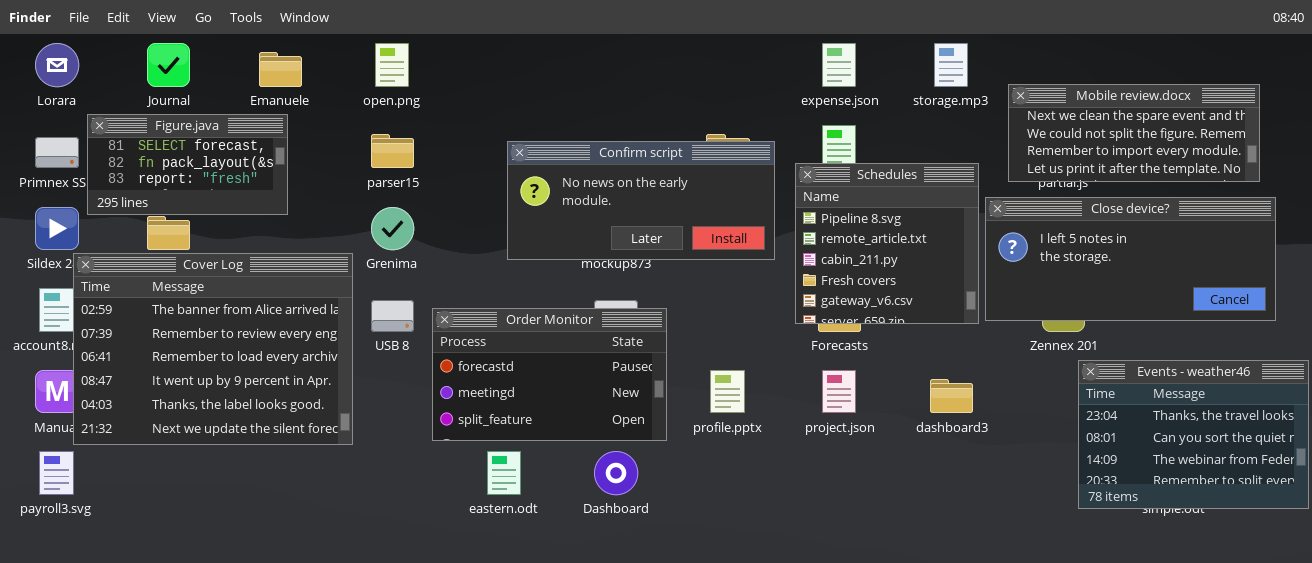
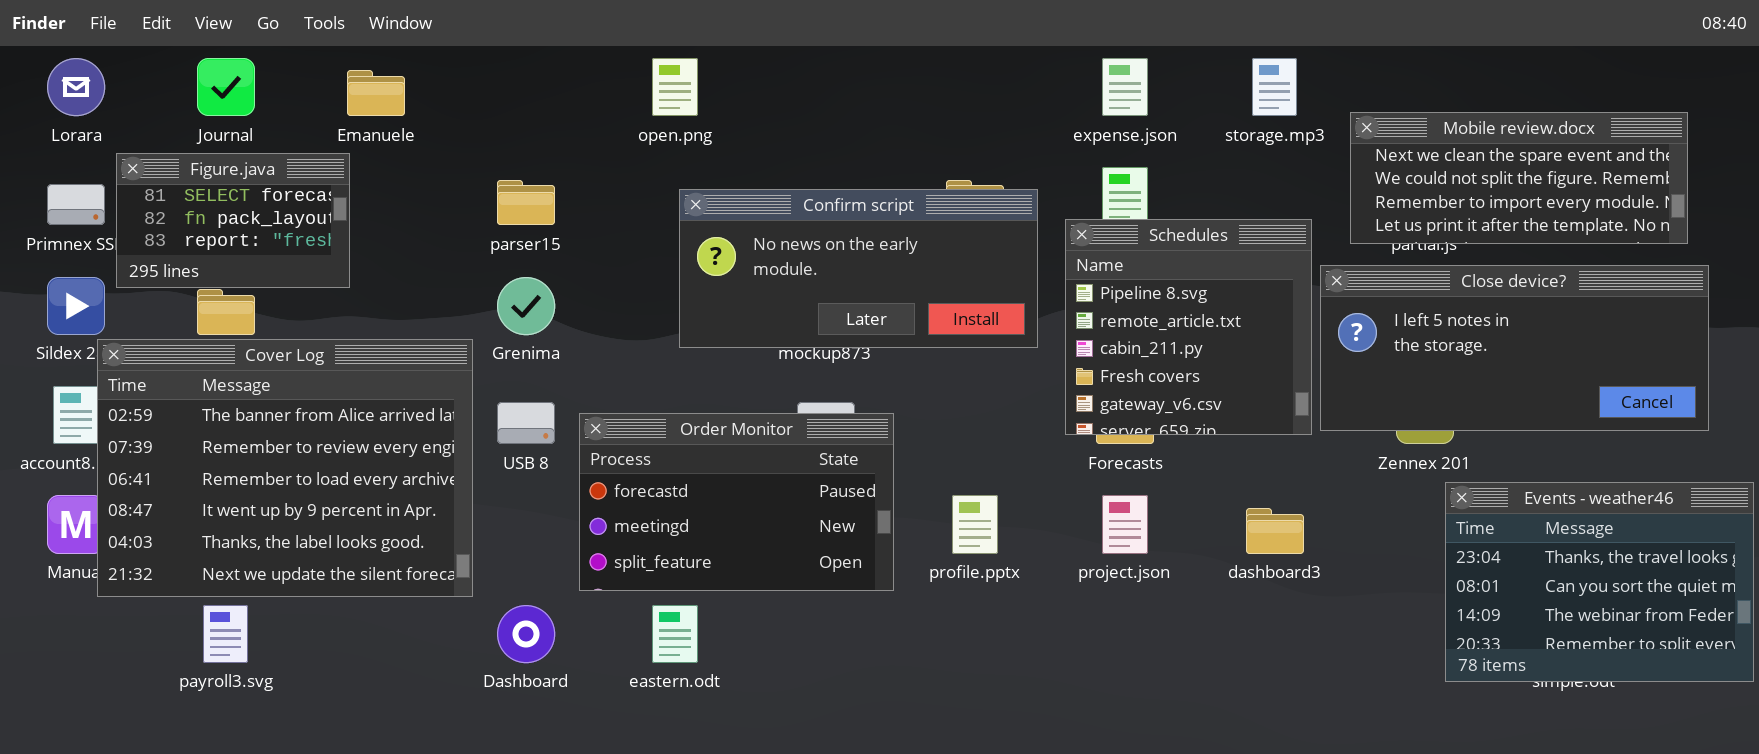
open.png: [375,43,409,87] -> [652,58,698,116], moved
Figure.java: [87,114,288,215] -> [116,153,350,288], resized
payroll3.svg: [39,451,74,495] -> [203,605,248,663], moved
Dashboard: [594,451,638,495] -> [497,605,555,663], moved

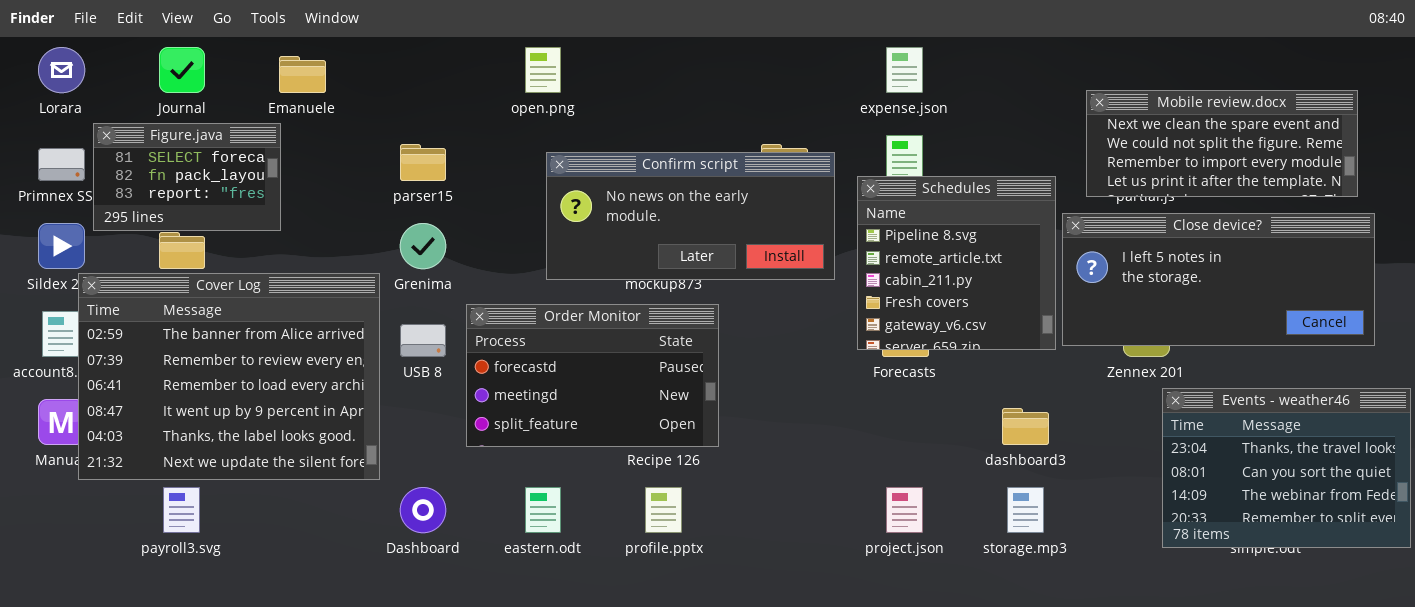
storage.mp3: [1252,58,1297,116] -> [1007,487,1044,533], moved
Order Monitor: [579,413,894,591] -> [466,304,719,447], moved
profile.pptx: [952,495,998,554] -> [645,487,682,533], moved
project.json: [1102,495,1148,554] -> [886,487,923,533], moved

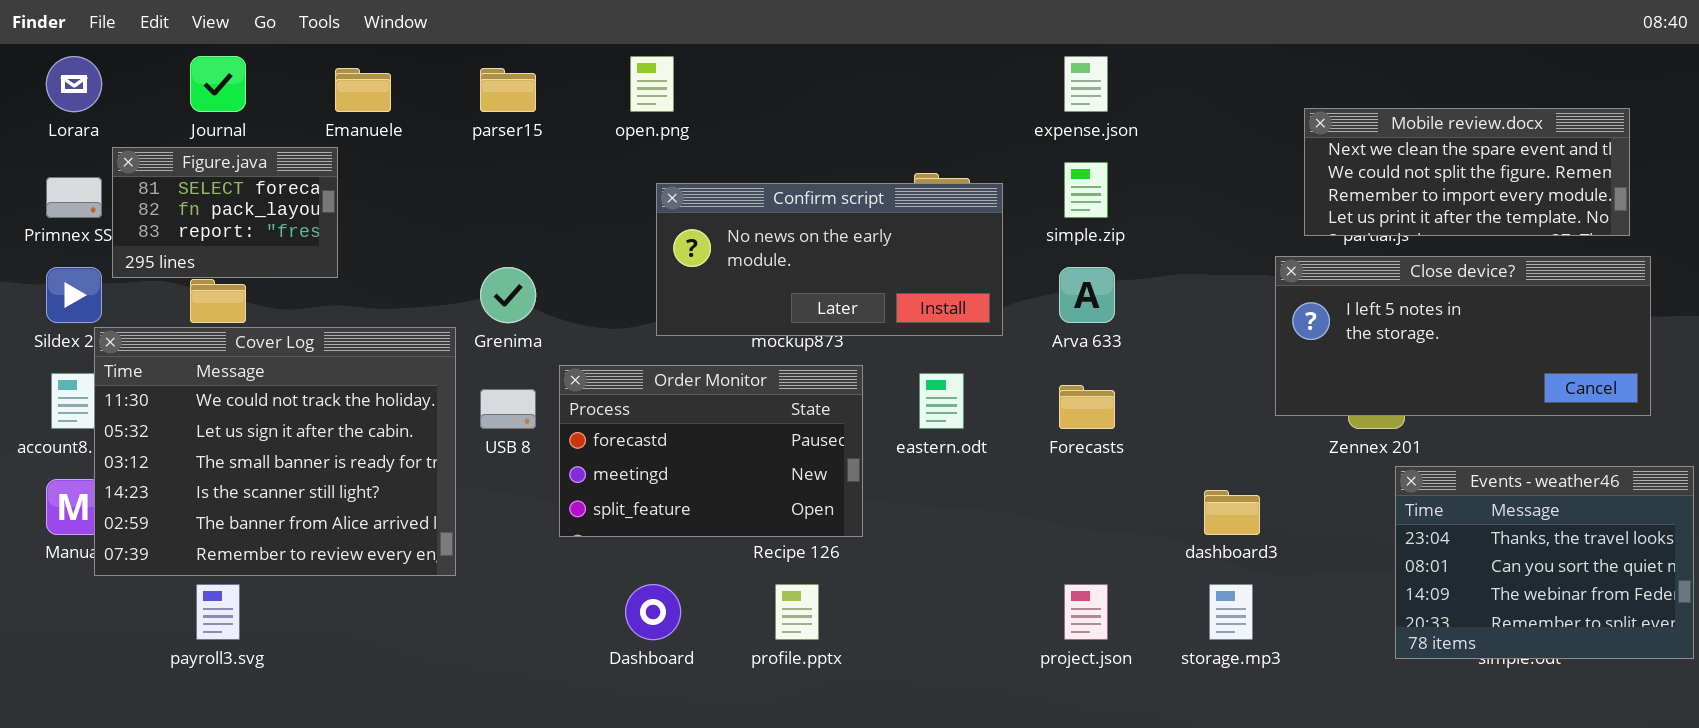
parser15: [400,144,446,181] -> [480,68,536,112], moved
Schedules: [857,176,1056,350] -> none, closed
Cover Log: [78,273,380,480] -> [94,327,456,576], scrolled up 4 rows
Dashboard: [400,487,446,533] -> [625,584,681,640], moved
eastern.odt: [525,487,561,533] -> [919,373,964,429], moved

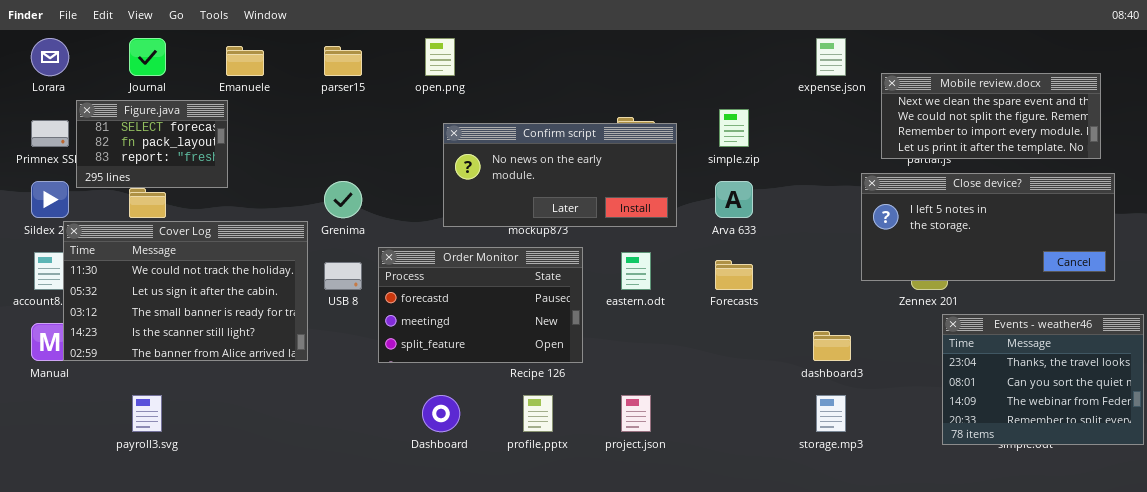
expense.json: [1064,56,1108,112] -> [816,38,846,76], moved
Cover Log: [94,327,456,576] -> [63,221,308,361], resized
project.json: [1064,584,1108,640] -> [621,395,651,432], moved

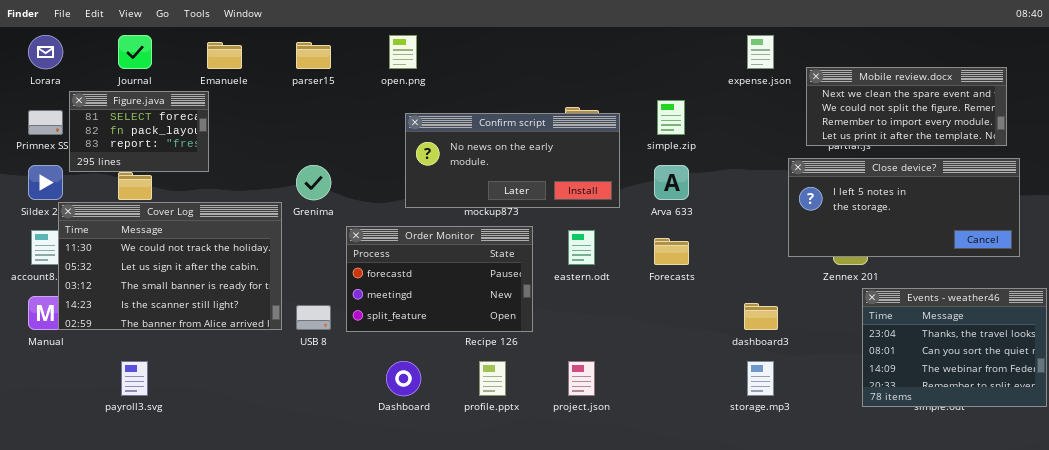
USB 8: [324,262,362,290] -> [296,305,331,330], moved

